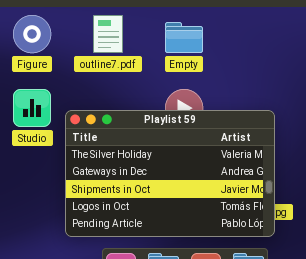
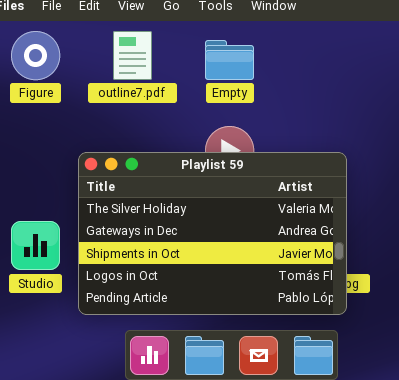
Studio: [13,89,51,127] -> [11,221,60,270], moved

